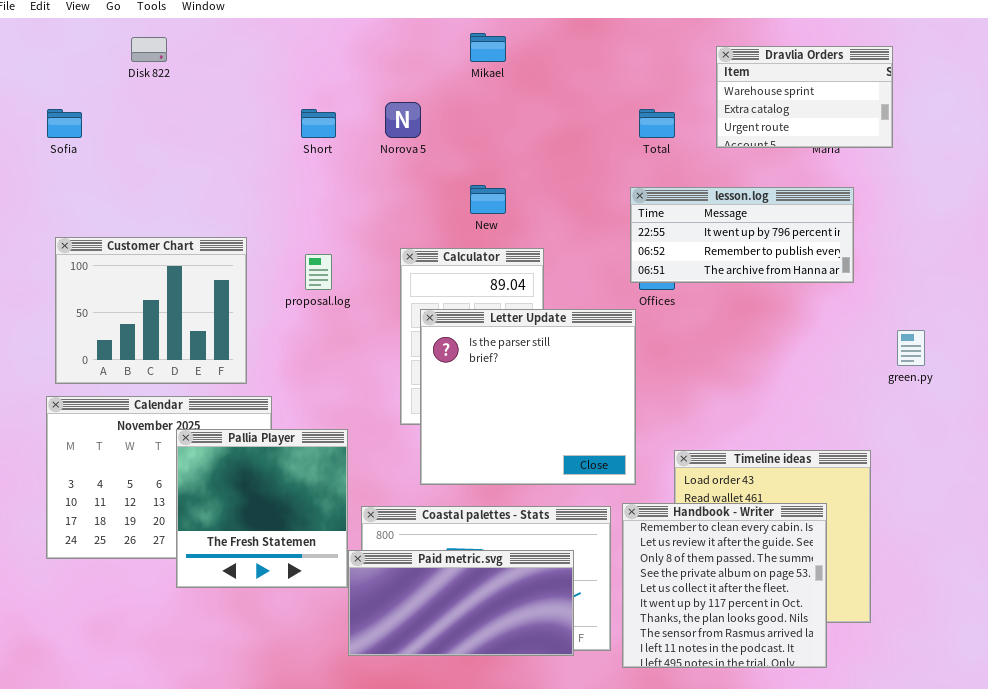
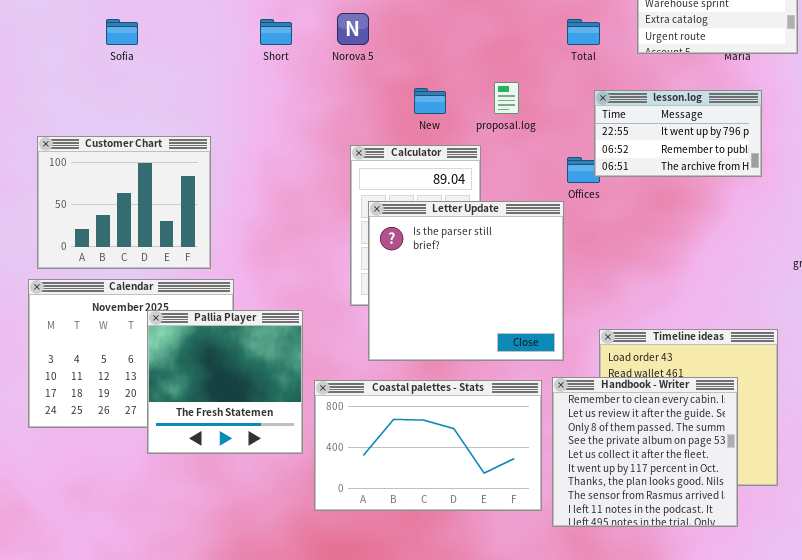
Sofia: [47,109,82,138] -> [106,19,138,45], moved
lesson.log: [630,187,854,283] -> [594,90,762,177], resized
proposal.log: [305,254,332,290] -> [494,82,519,114], moved
Paid metric.svg: [348,550,574,656] -> none, closed

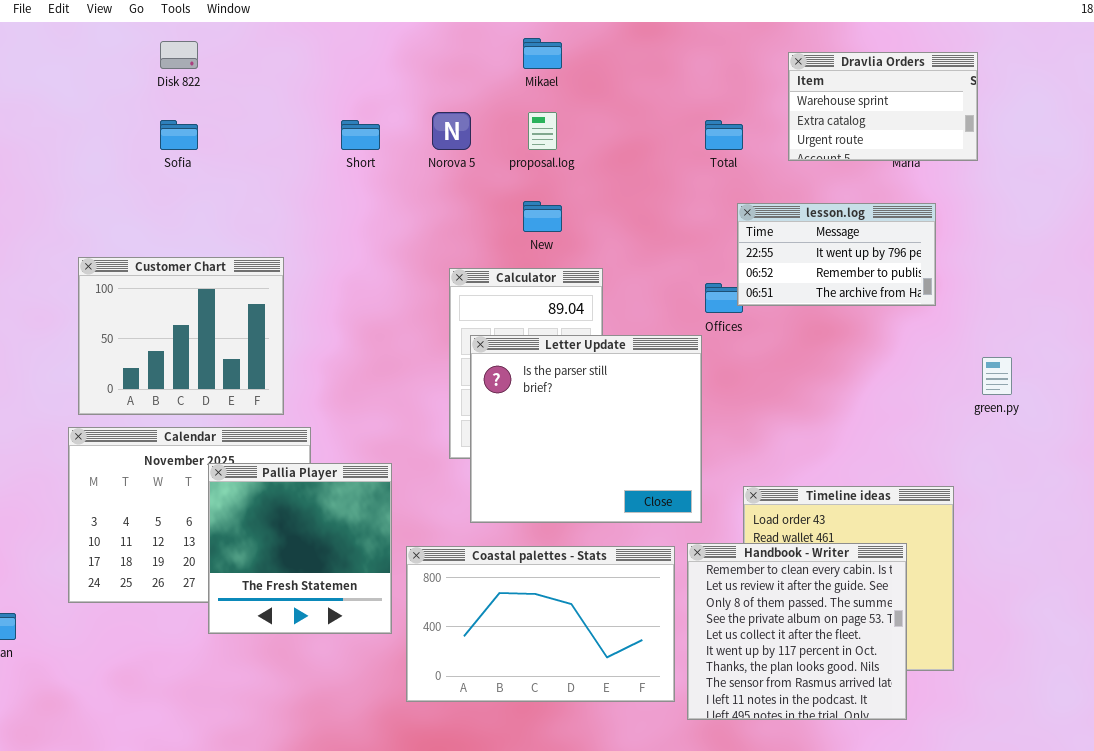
proposal.log: [494,82,519,114] -> [528,112,557,150], moved

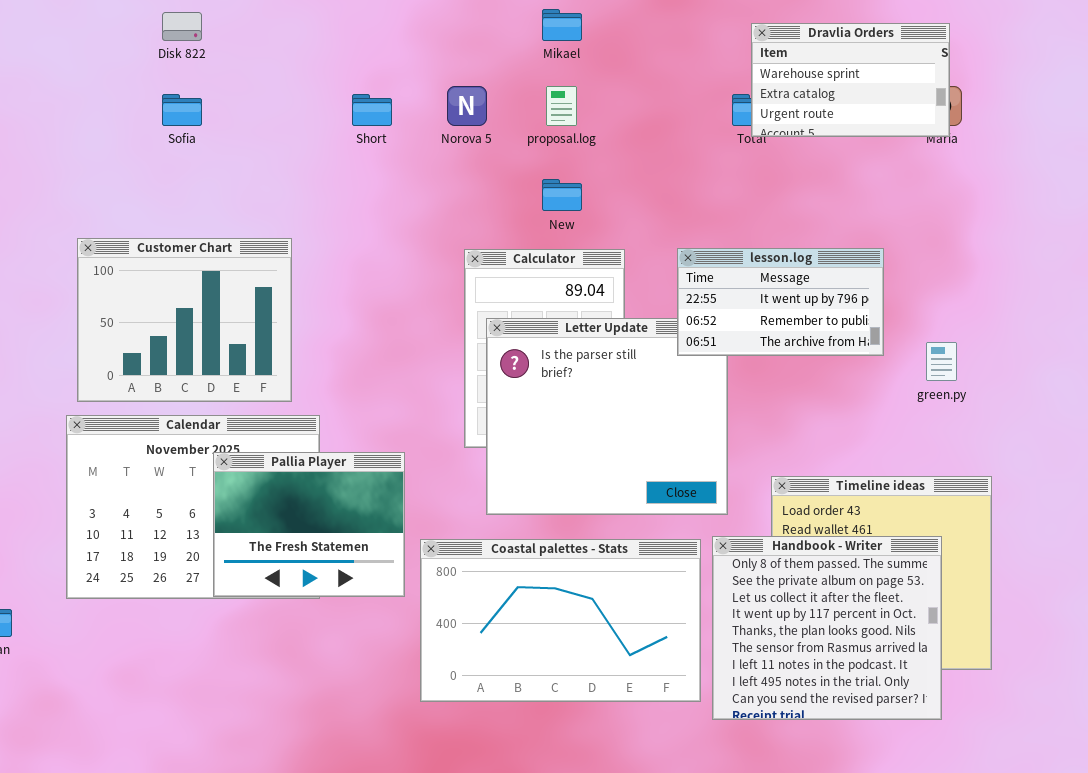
Dravlia Orders: [788,52,978,161] -> [751,23,950,137], moved
lesson.log: [737,203,936,306] -> [677,248,884,356], moved
green.py: [982,357,1012,395] -> [926,342,957,381], moved
Pallia Player: [208,463,392,634] -> [213,452,405,597], resized
Handbook - Writer: [687,543,907,720] -> [712,536,942,720], scrolled down 2 rows

